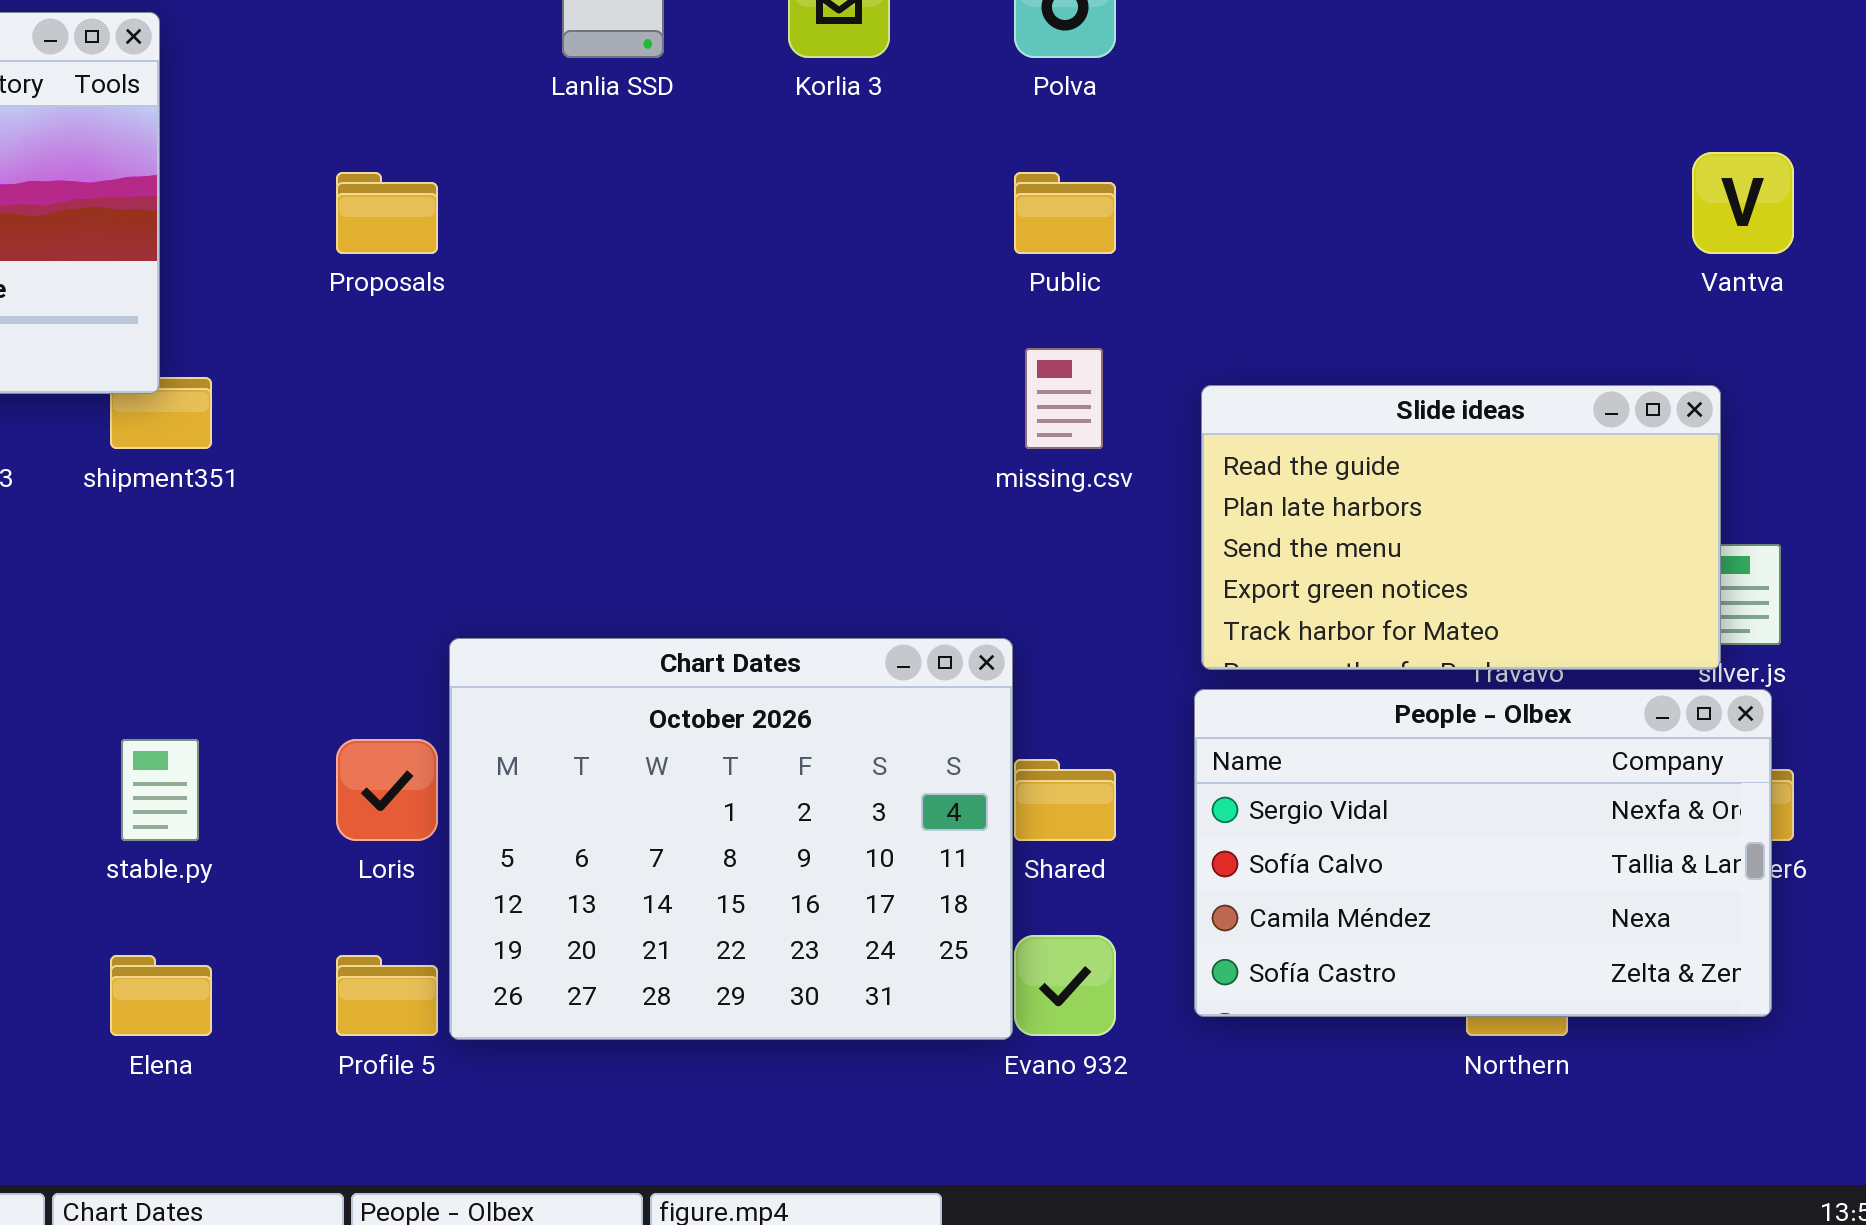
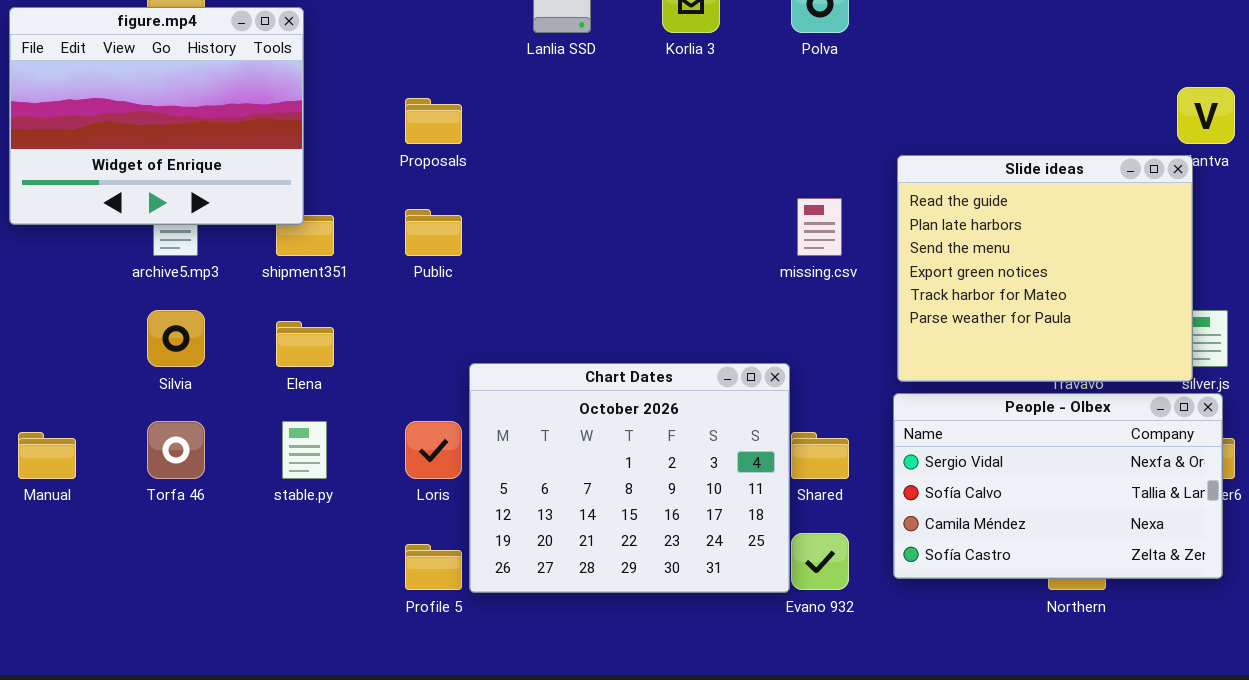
Public: [1014,172,1116,254] -> [405,209,462,256], moved
Slide ideas: [1201,385,1721,670] -> [897,155,1193,382], resized
Elena: [110,955,212,1036] -> [276,321,334,367], moved

